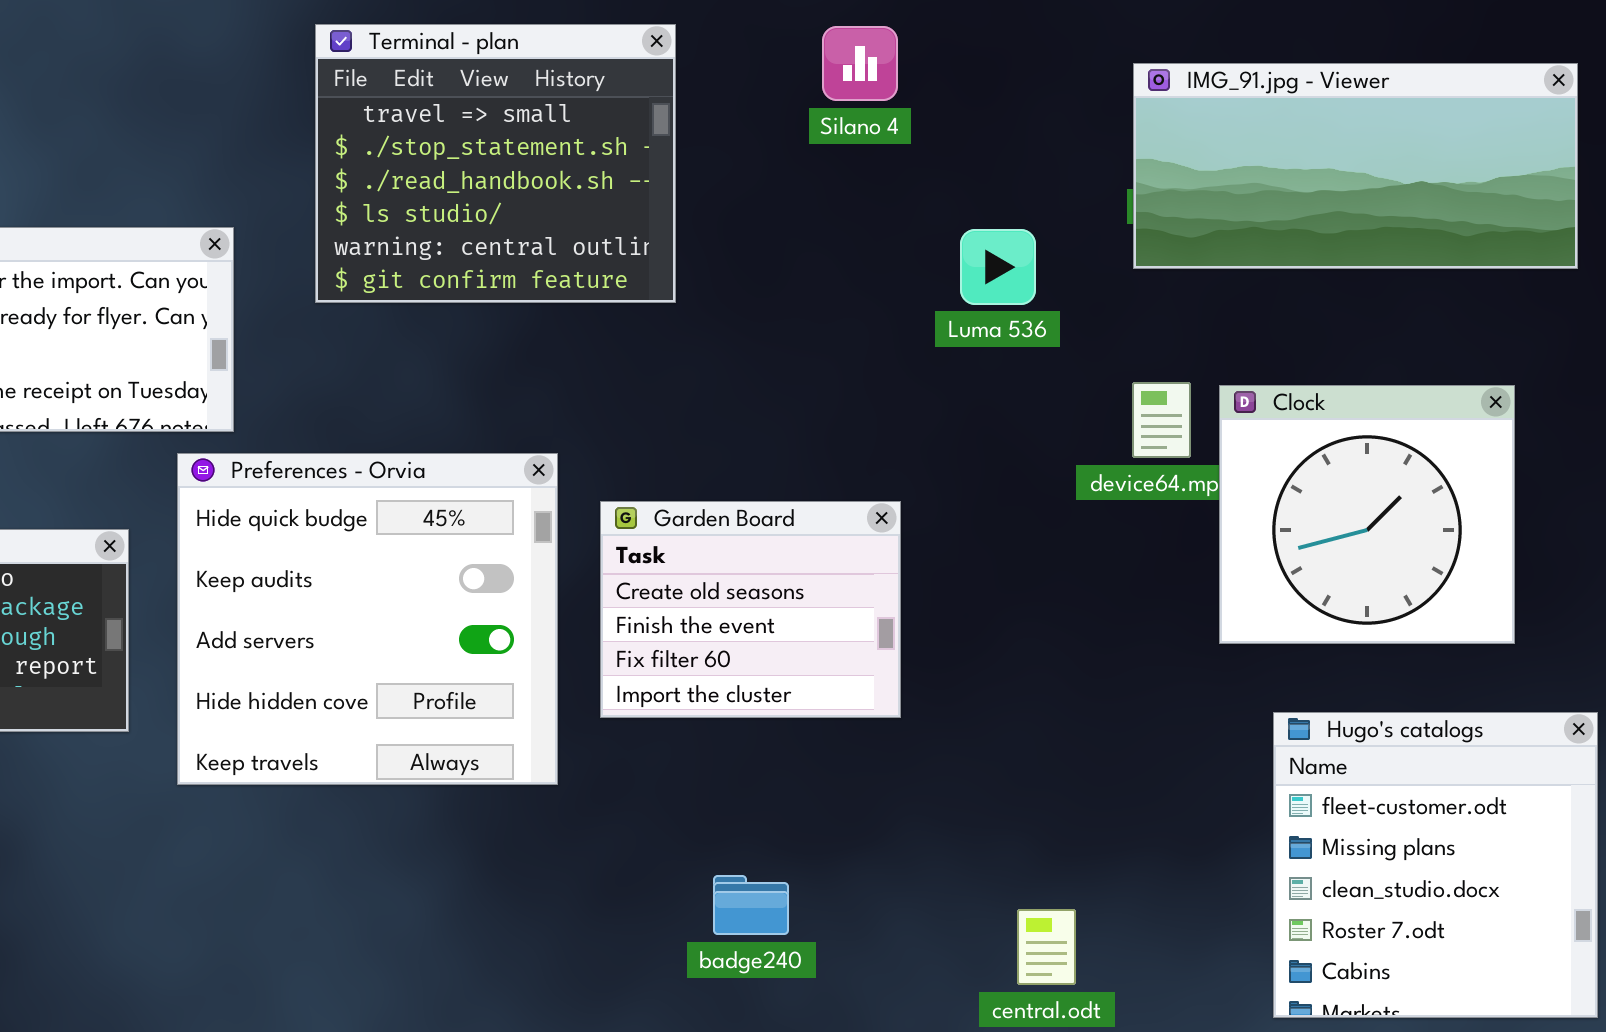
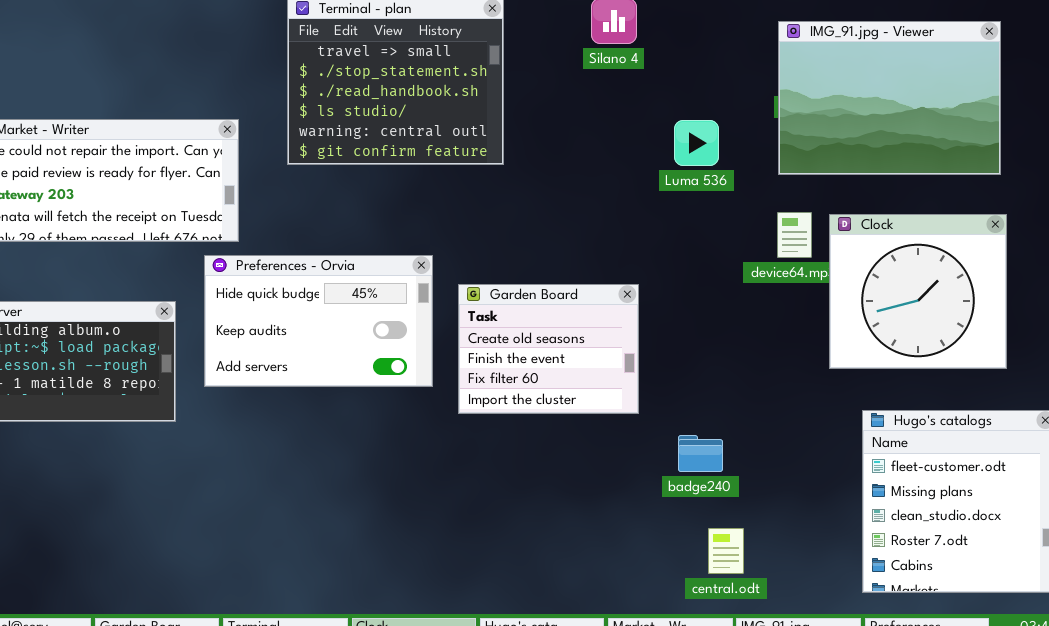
IMG_91.jpg - Viewer: [1133,63,1578,269] -> [778,21,1001,175], resized
Preferences - Orvia: [177,453,558,785] -> [204,255,433,387], resized
badge240: [713,875,789,935] -> [678,435,723,472], moved

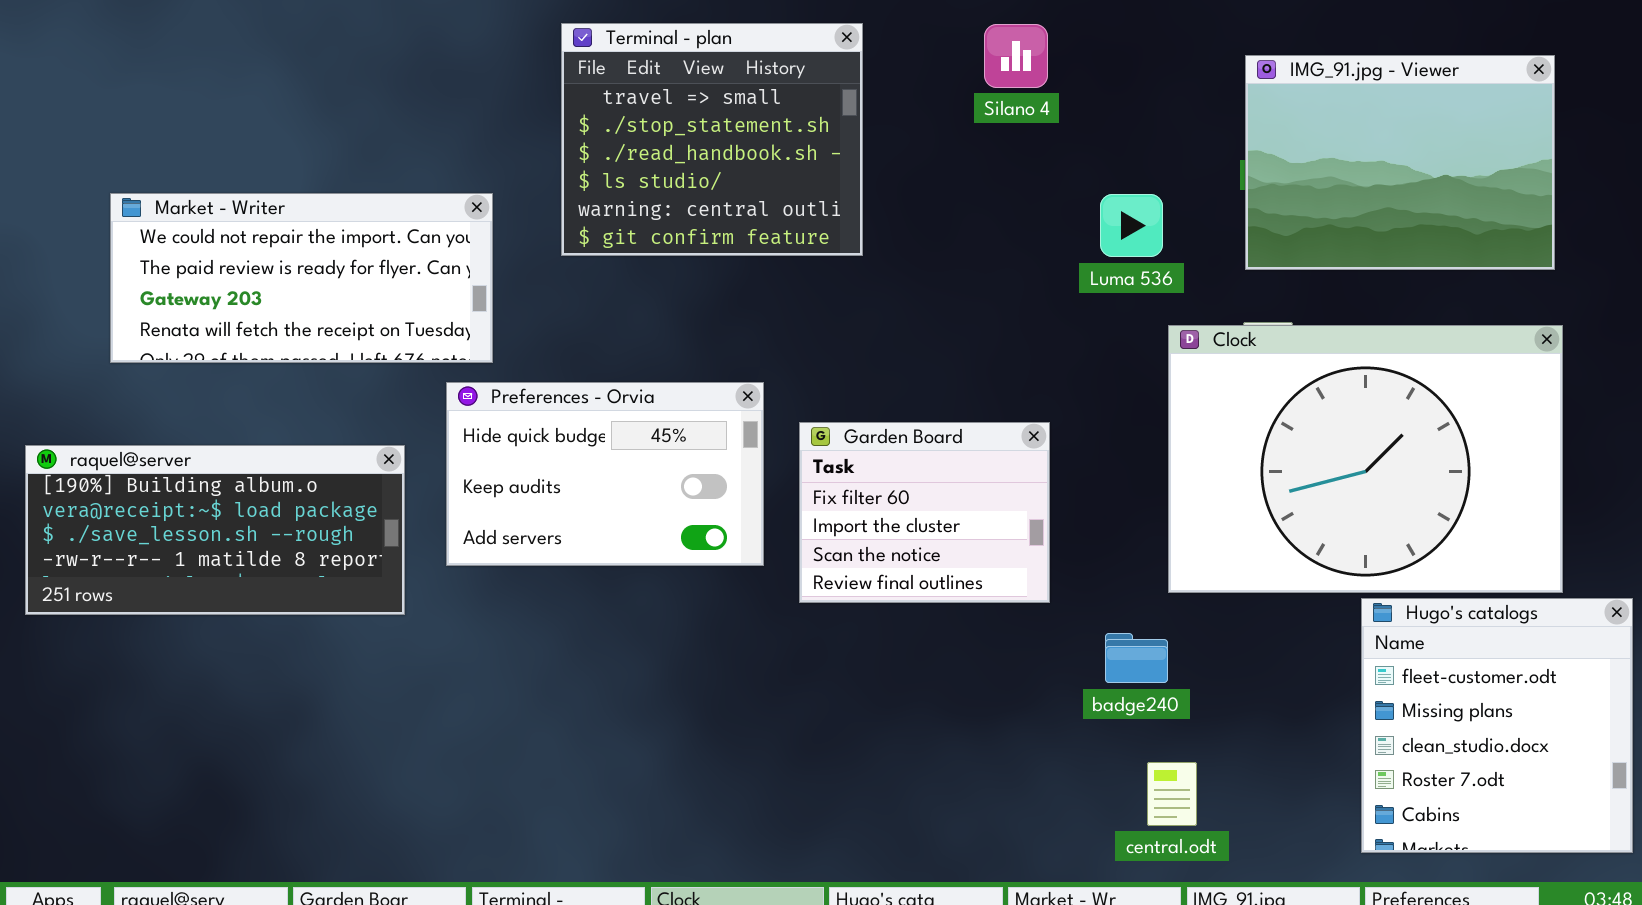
Clock: [829,214,1007,369] -> [1168,325,1563,593], resized
Garden Board: [458,284,639,414] -> [799,422,1050,603], scrolled down 2 rows

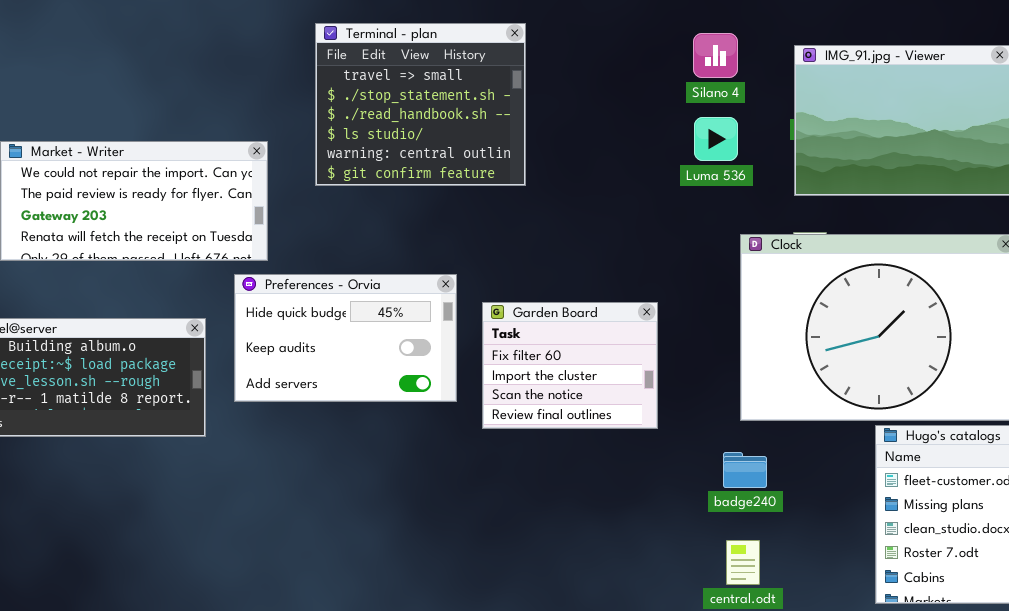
Silano 4: [984,24,1048,88] -> [693,33,738,78], moved
Luma 536: [1100,194,1163,257] -> [694,117,738,161], moved
badge240: [1105,633,1168,683] -> [723,452,767,488], moved

